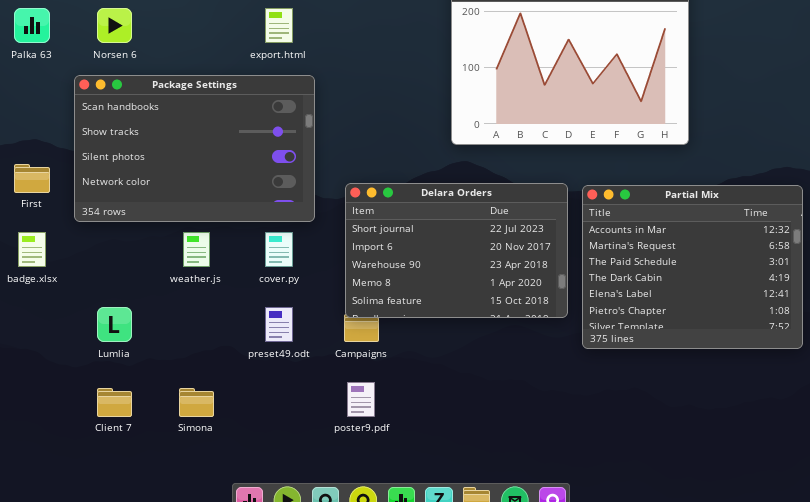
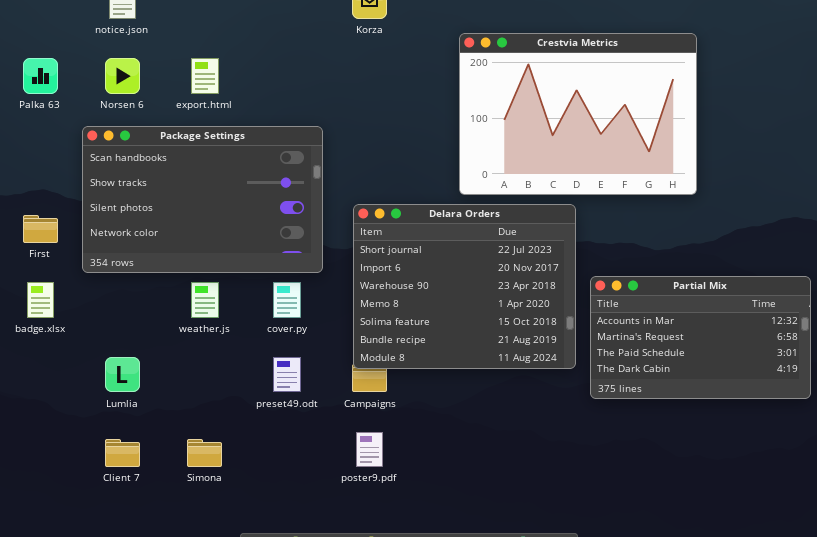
export.html: [265,8,293,43] -> [191,58,219,94], moved
Delara Orders: [345,183,568,318] -> [353,204,576,369], resized
Partial Mix: [582,185,803,349] -> [590,276,811,399], resized

